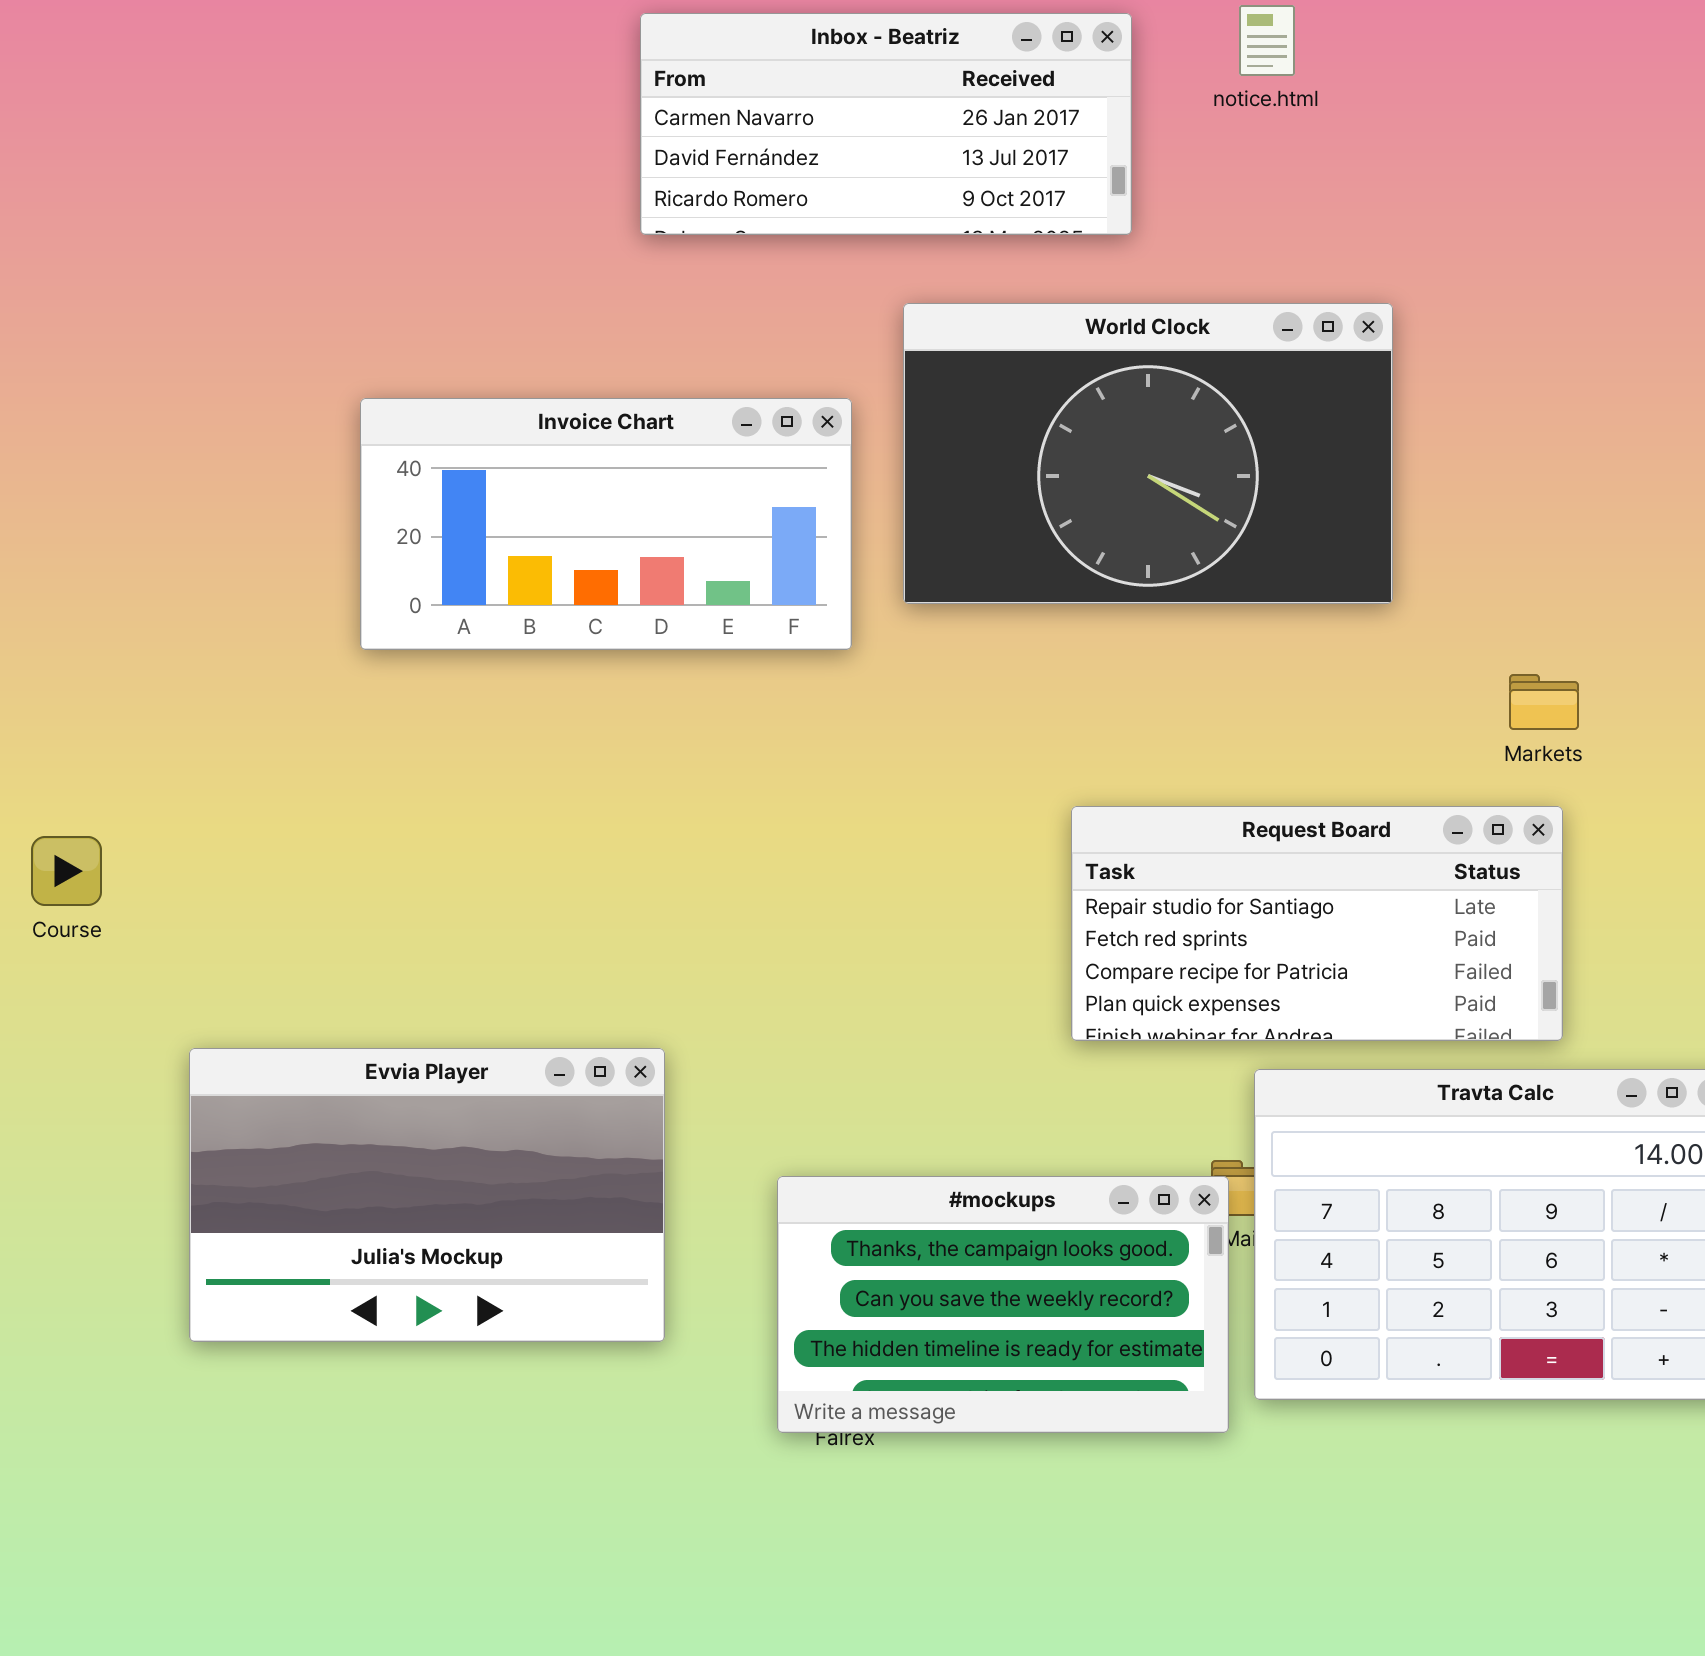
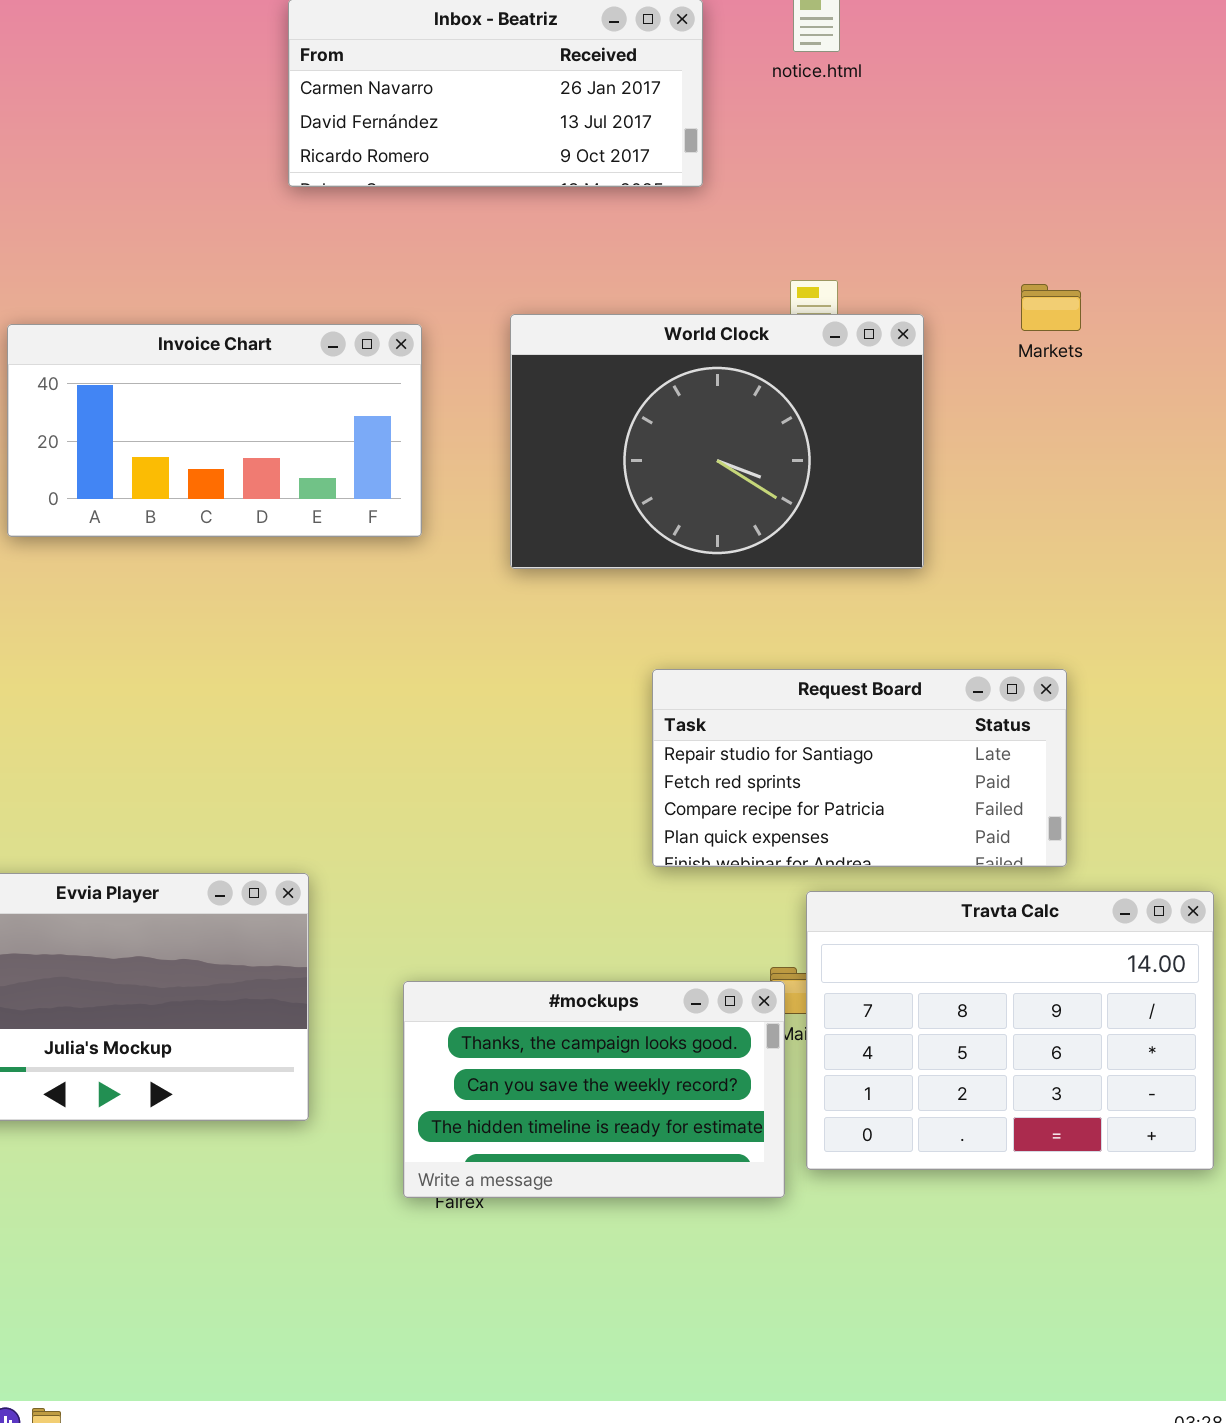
World Clock: [903,303,1393,604] -> [510,314,924,569], moved
Invoice Chart: [360,398,852,650] -> [7,324,422,537], moved
Markets: [1509,674,1579,730] -> [1021,284,1081,331], moved

